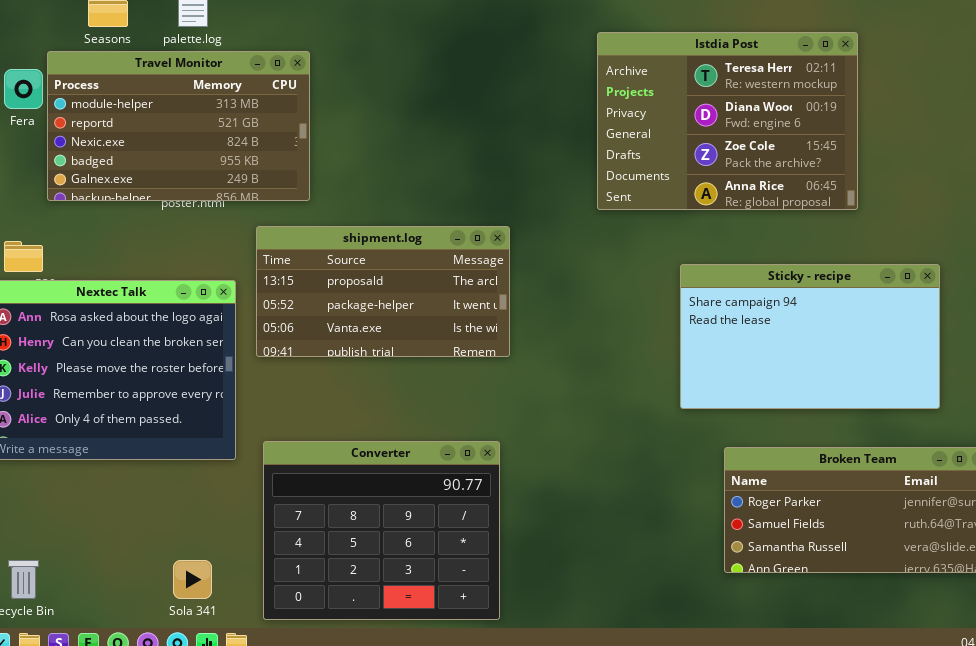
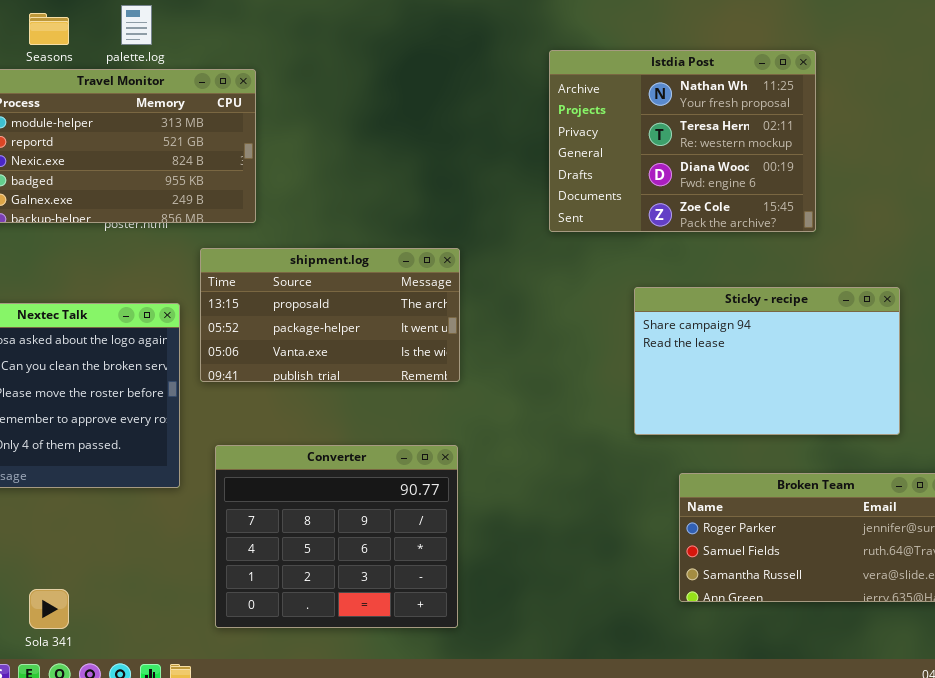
Istdia Post: [597,32,858,210] -> [549,50,816,232], scrolled up 1 row
Converter: [263,441,500,620] -> [215,445,458,628], moved
Sola 341: [173,560,212,599] -> [29,589,69,629], moved

